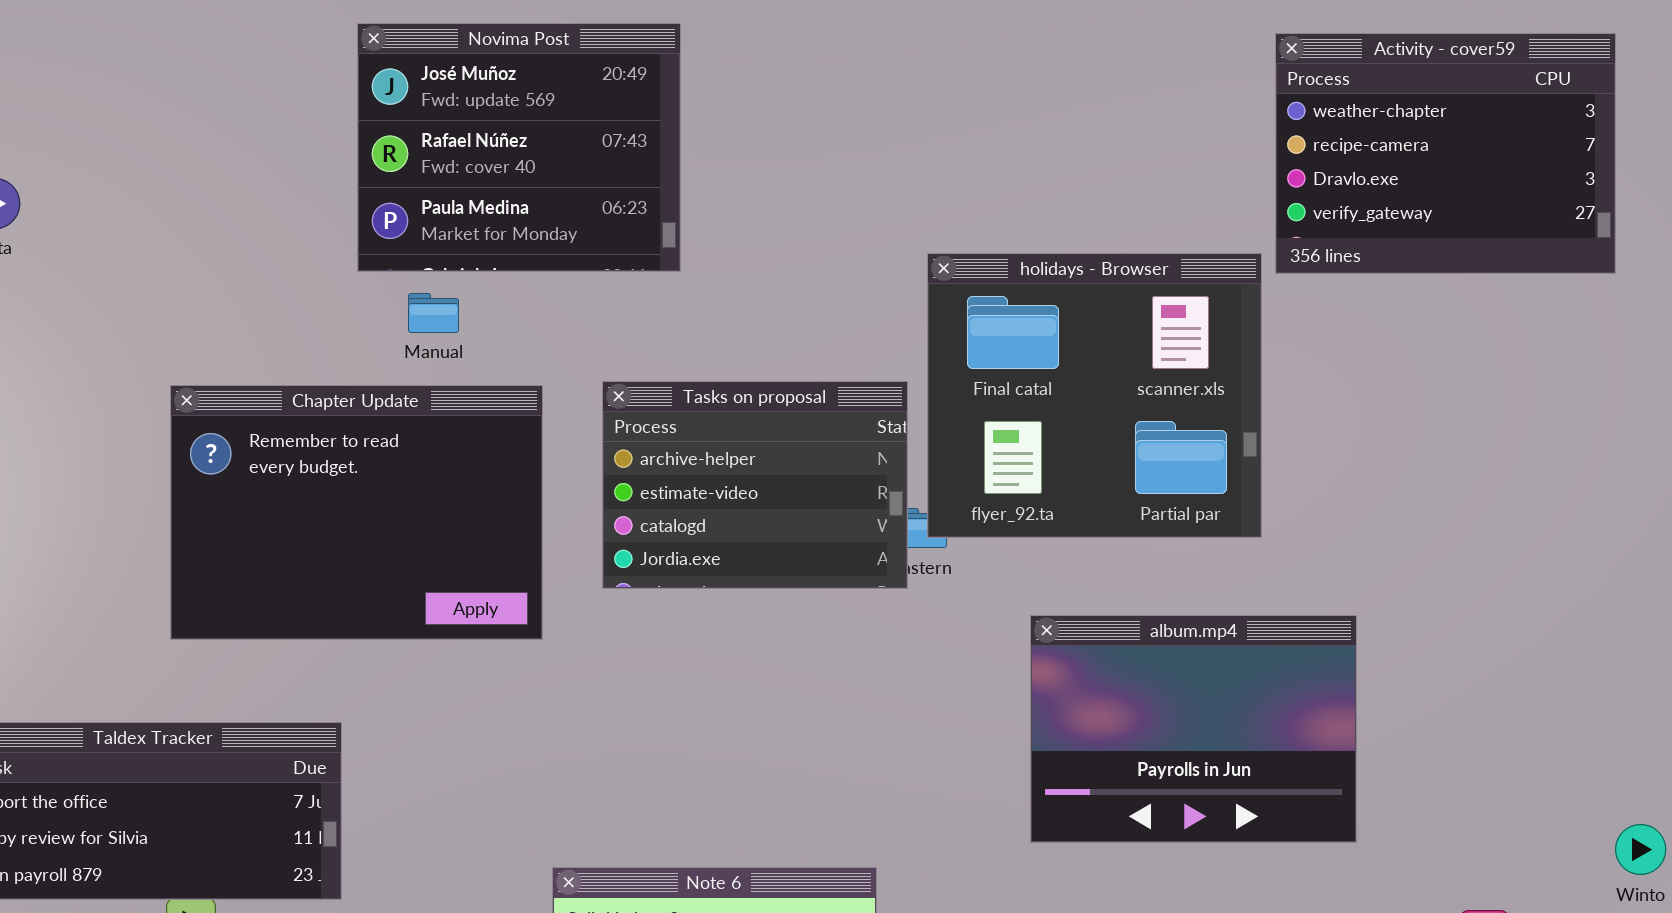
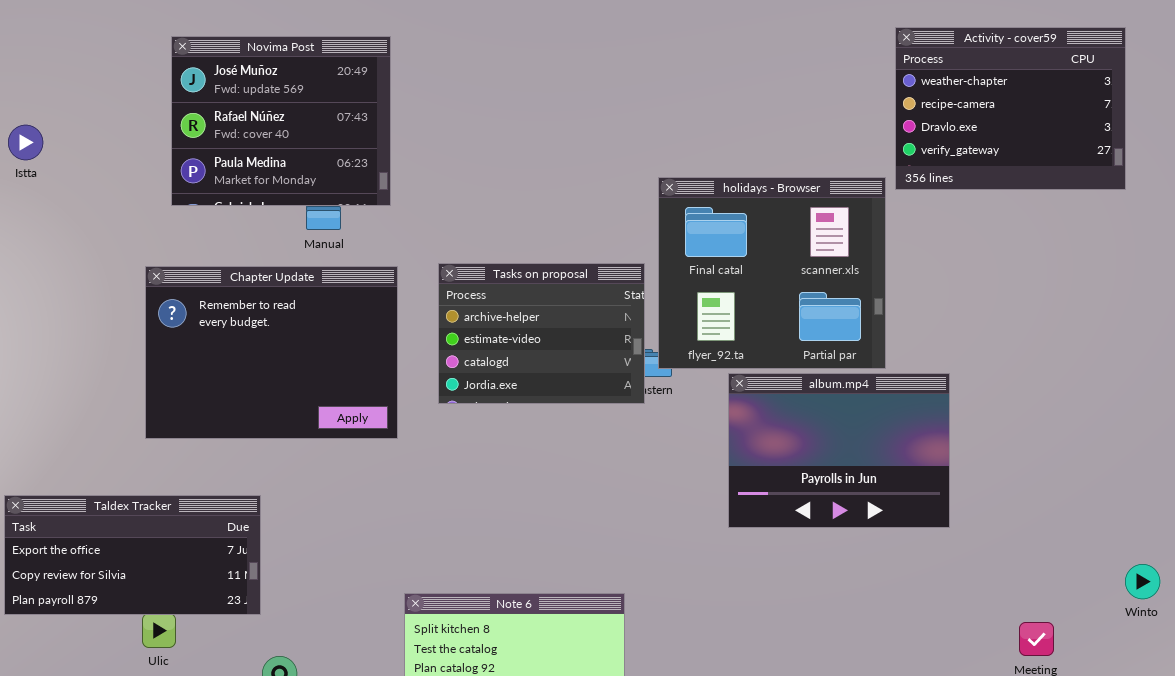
Novima Post: [357,23,681,272] -> [171,36,391,206], moved
album.mp4: [1030,615,1357,843] -> [728,373,950,528], moved

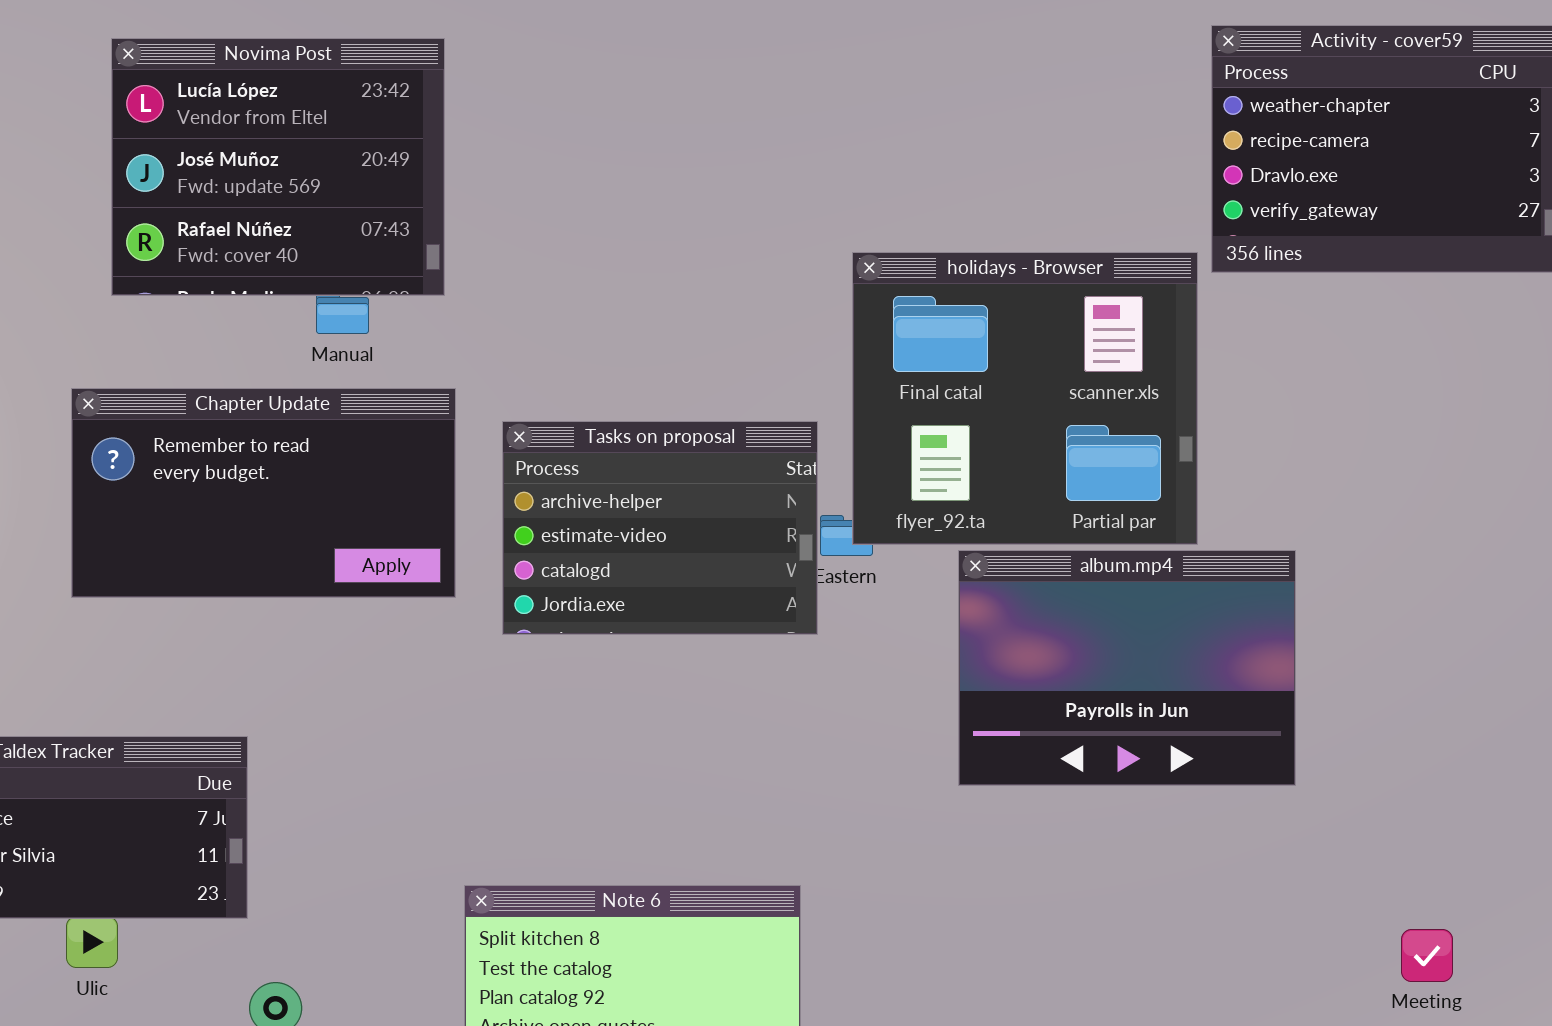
Novima Post: [171,36,391,206] -> [111,38,445,296], scrolled up 1 row
Tasks on proposal: [438,263,645,404] -> [502,421,818,635], moved
Chapter Update: [145,266,398,439] -> [71,388,456,598], resized

